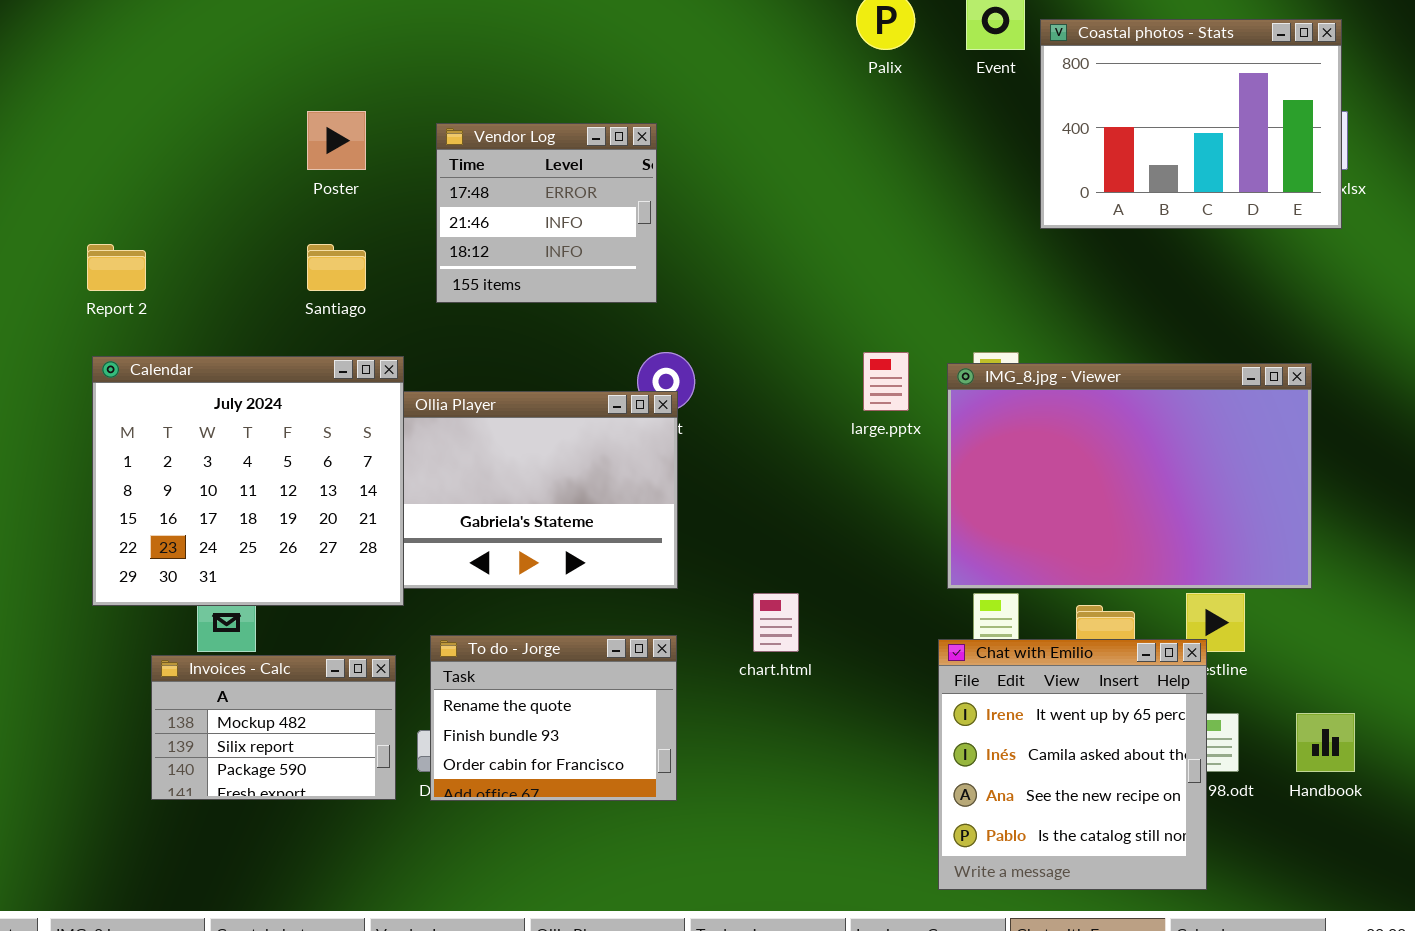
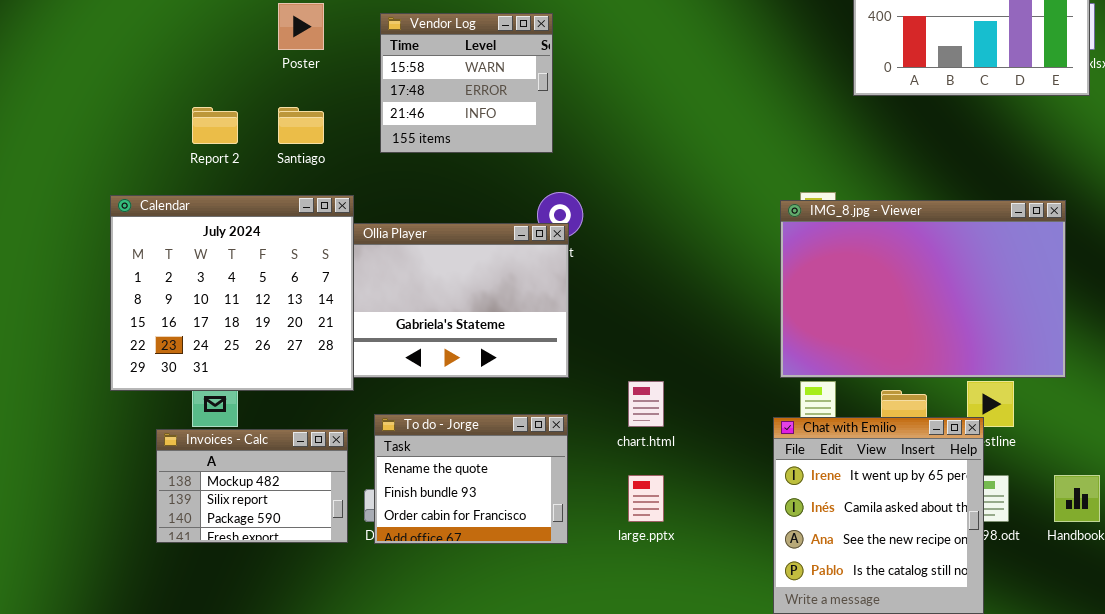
Vendor Log: [436,123,657,303] -> [380,13,553,153], scrolled up 1 row
Report 2: [87,244,146,291] -> [192,107,238,144], moved
large.pptx: [863,352,909,411] -> [628,475,664,522], moved

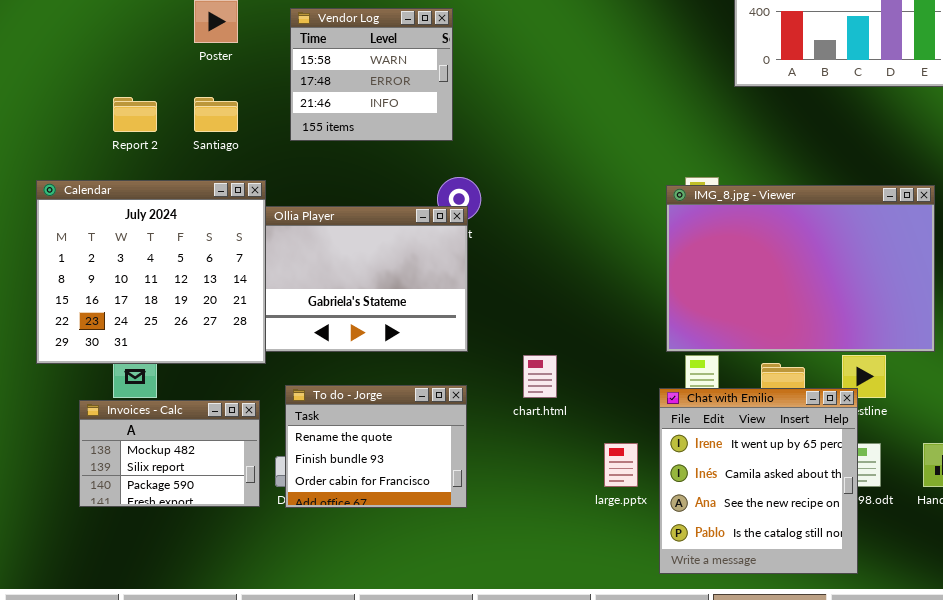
large.pptx: [628,475,664,522] -> [604,443,638,487], moved

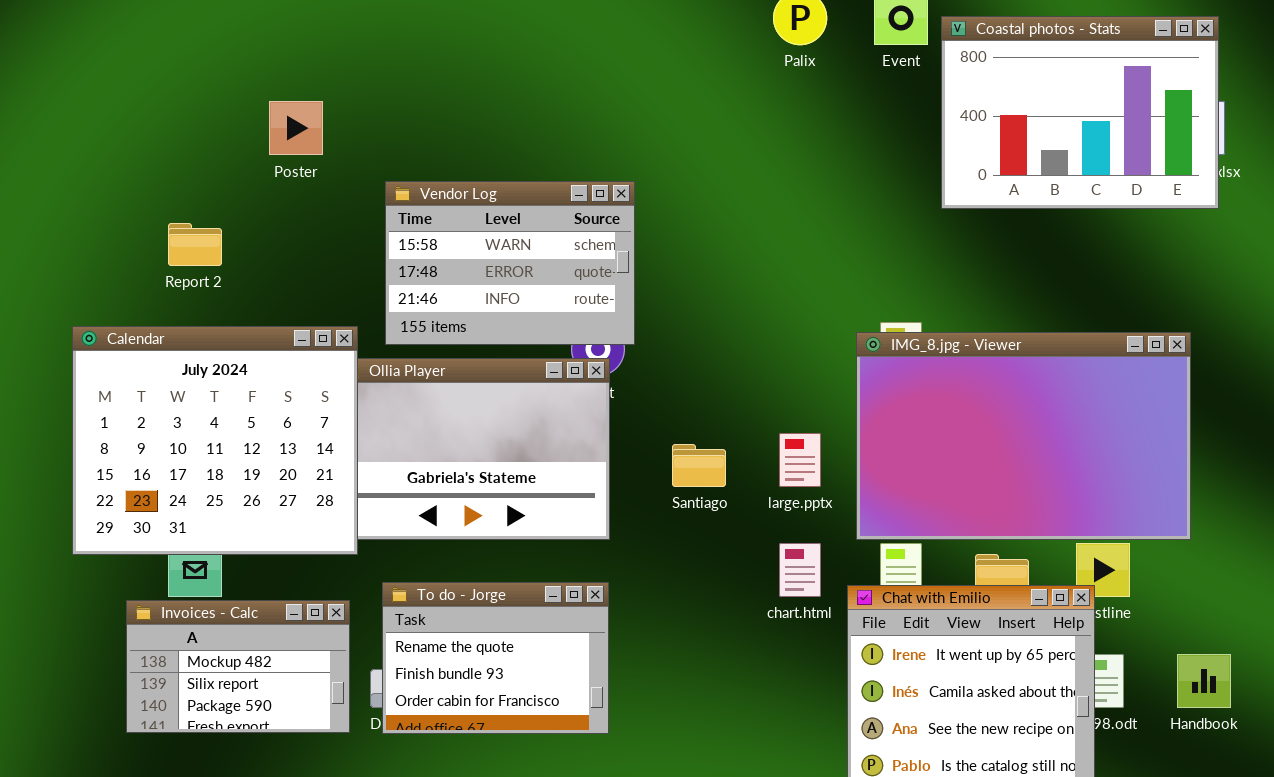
Vendor Log: [290,8,453,141] -> [385,181,635,345], moved, resized
Santiago: [194,97,238,132] -> [672,444,726,487], moved
chart.html: [523,355,557,398] -> [779,543,821,597], moved
large.pptx: [604,443,638,487] -> [779,433,821,487], moved

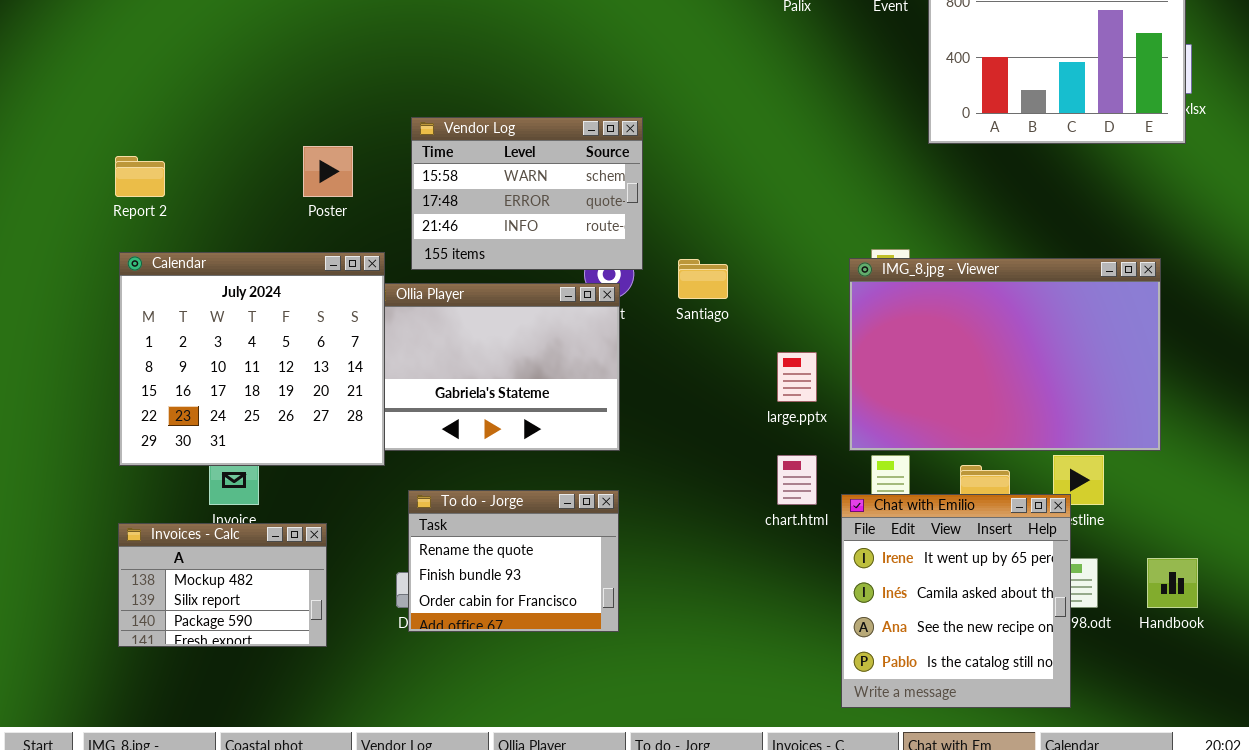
Poster: [269,101,323,155] -> [303,146,353,197], moved
Report 2: [168,223,222,266] -> [115,156,165,197], moved
Santiago: [672,444,726,487] -> [678,259,728,299], moved
Invoices - Calc: [126,600,350,733] -> [118,523,327,647], moved

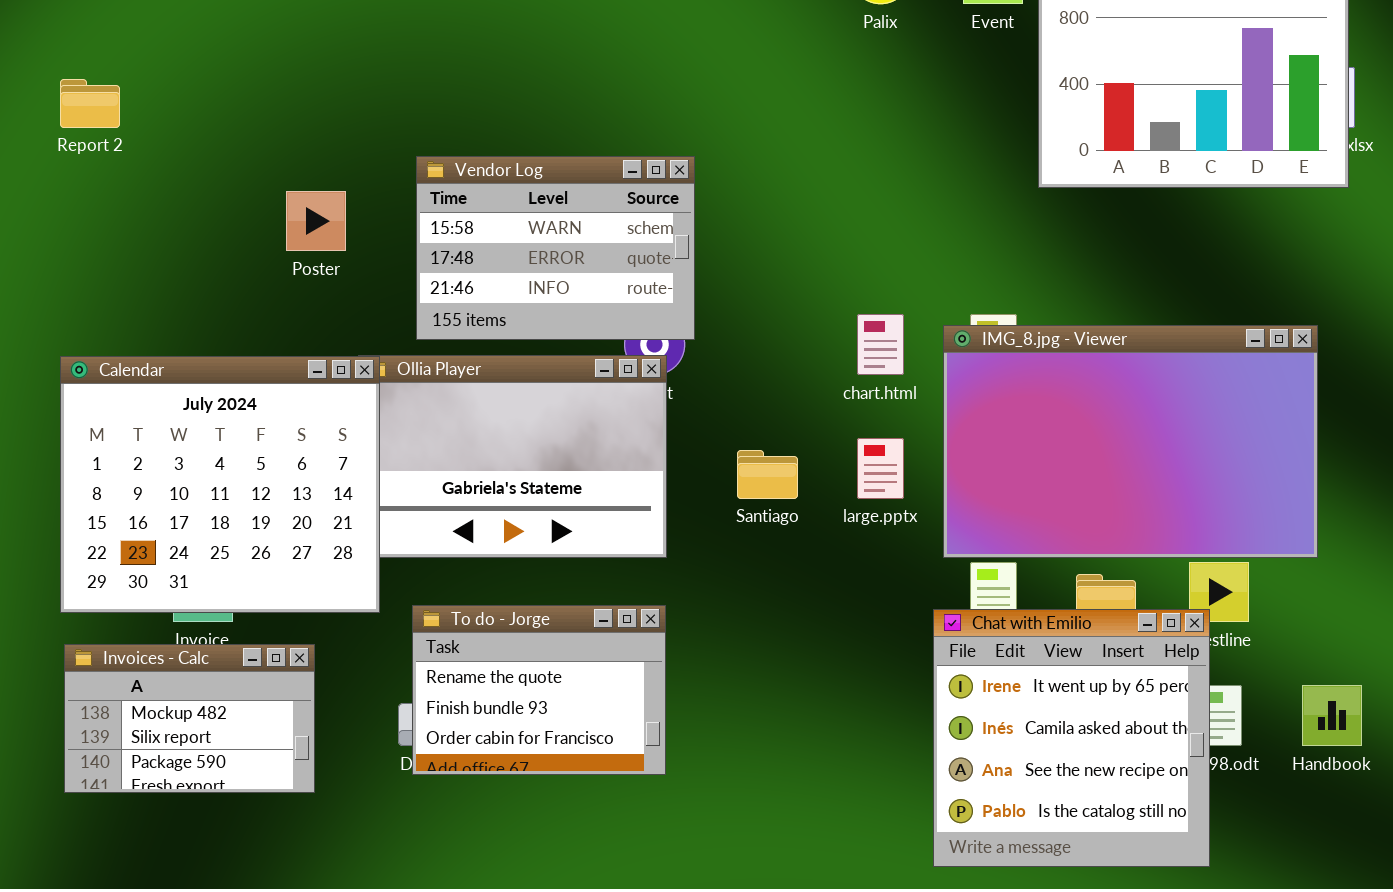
Report 2: [115,156,165,197] -> [60,79,120,128], moved
Calendar: [119,252,385,466] -> [60,356,380,613], moved
Santiago: [678,259,728,299] -> [737,450,798,499], moved
chart.html: [777,455,817,505] -> [857,314,904,375], moved

